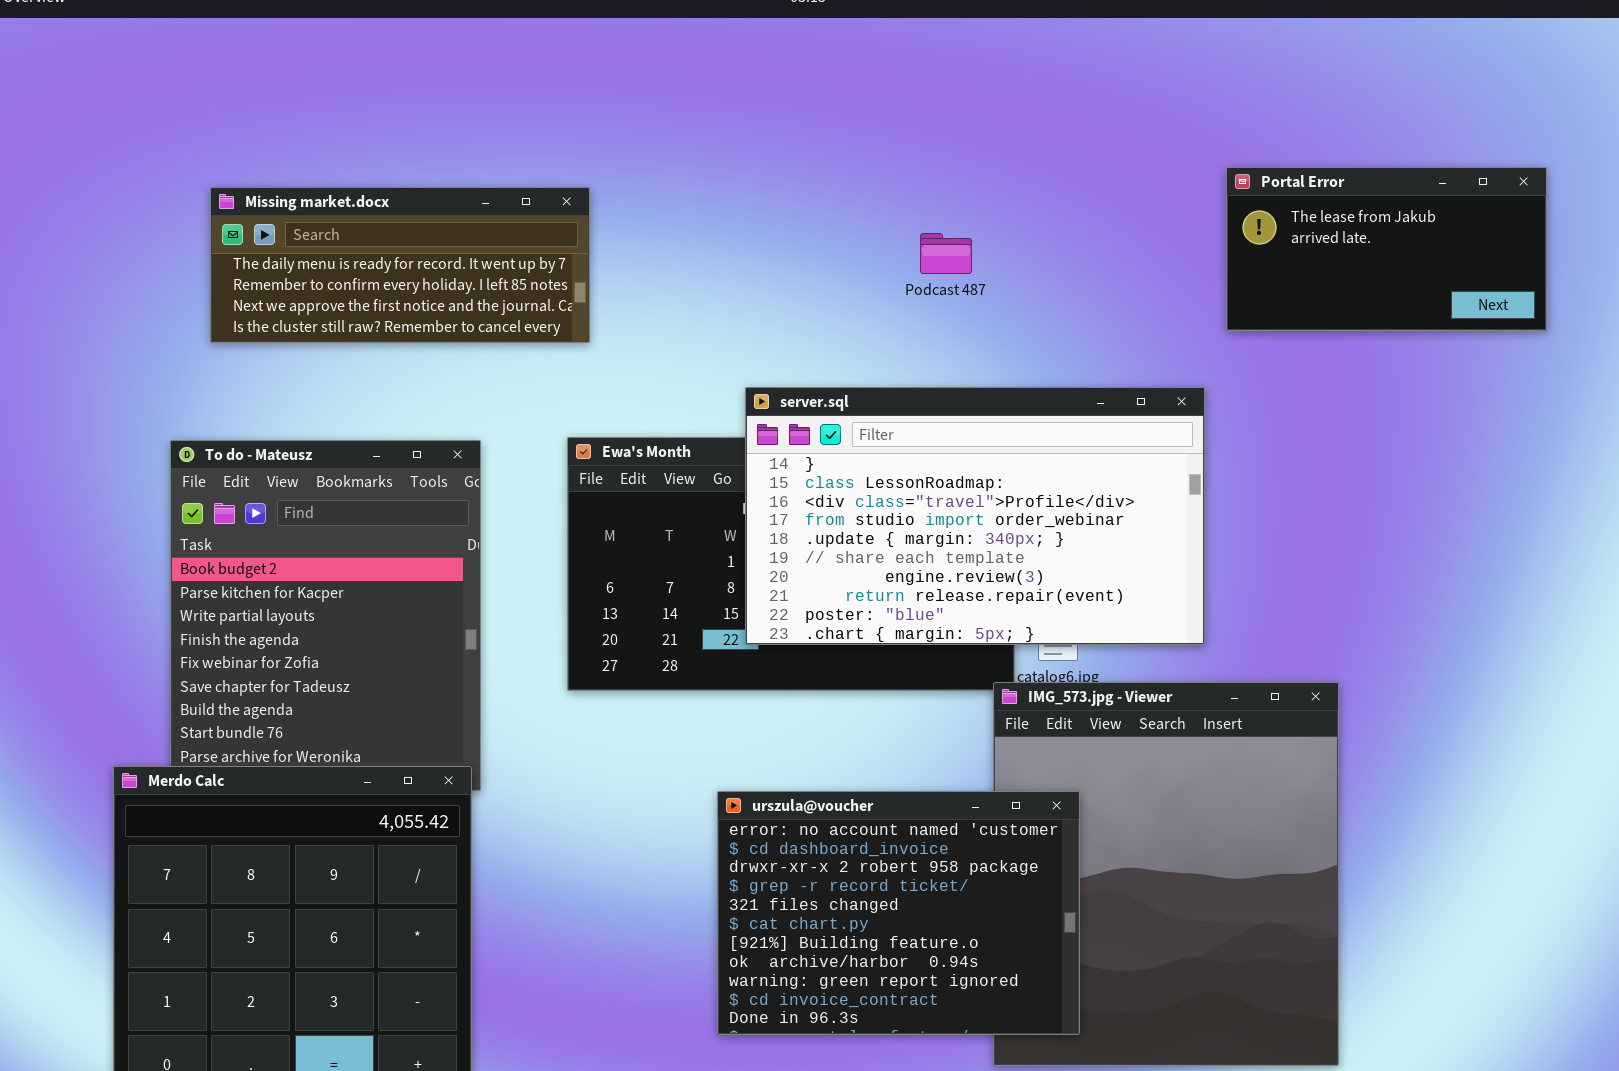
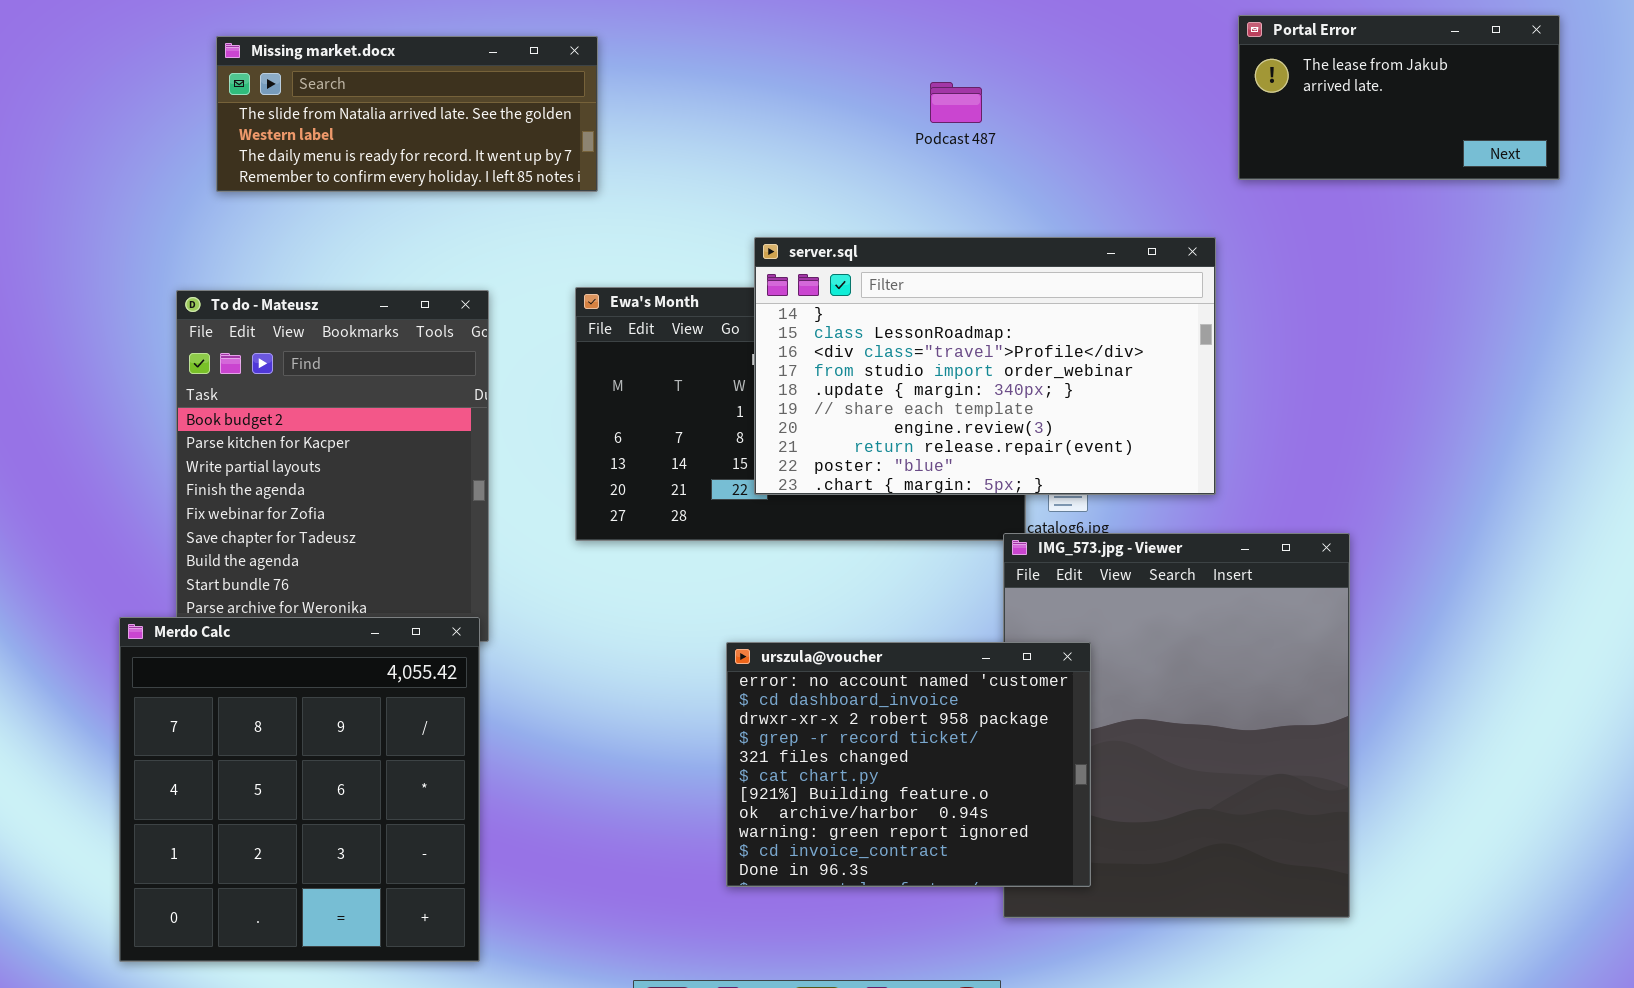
Missing market.docx: [210,187,590,343] -> [216,36,598,192], scrolled up 2 rows

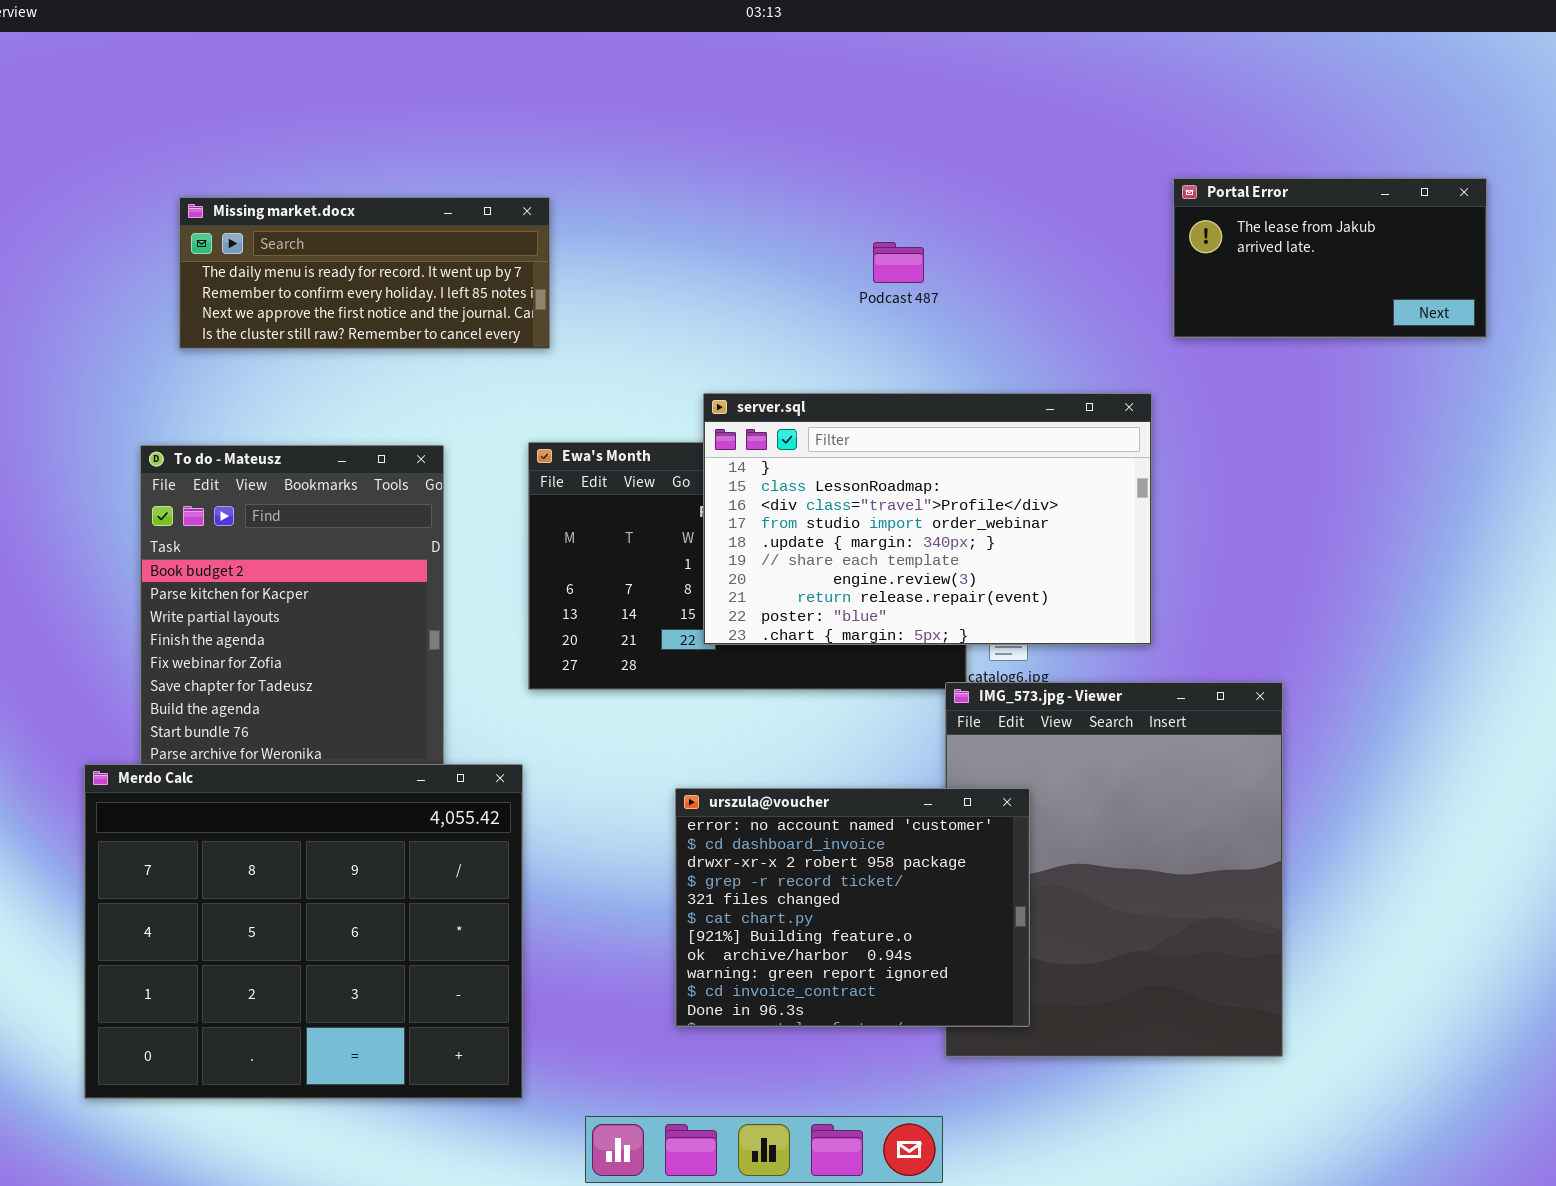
Missing market.docx: [216,36,598,192] -> [179,197,550,349], scrolled down 2 rows
Merdo Calc: [119,617,480,962] -> [84,764,523,1099], resized

